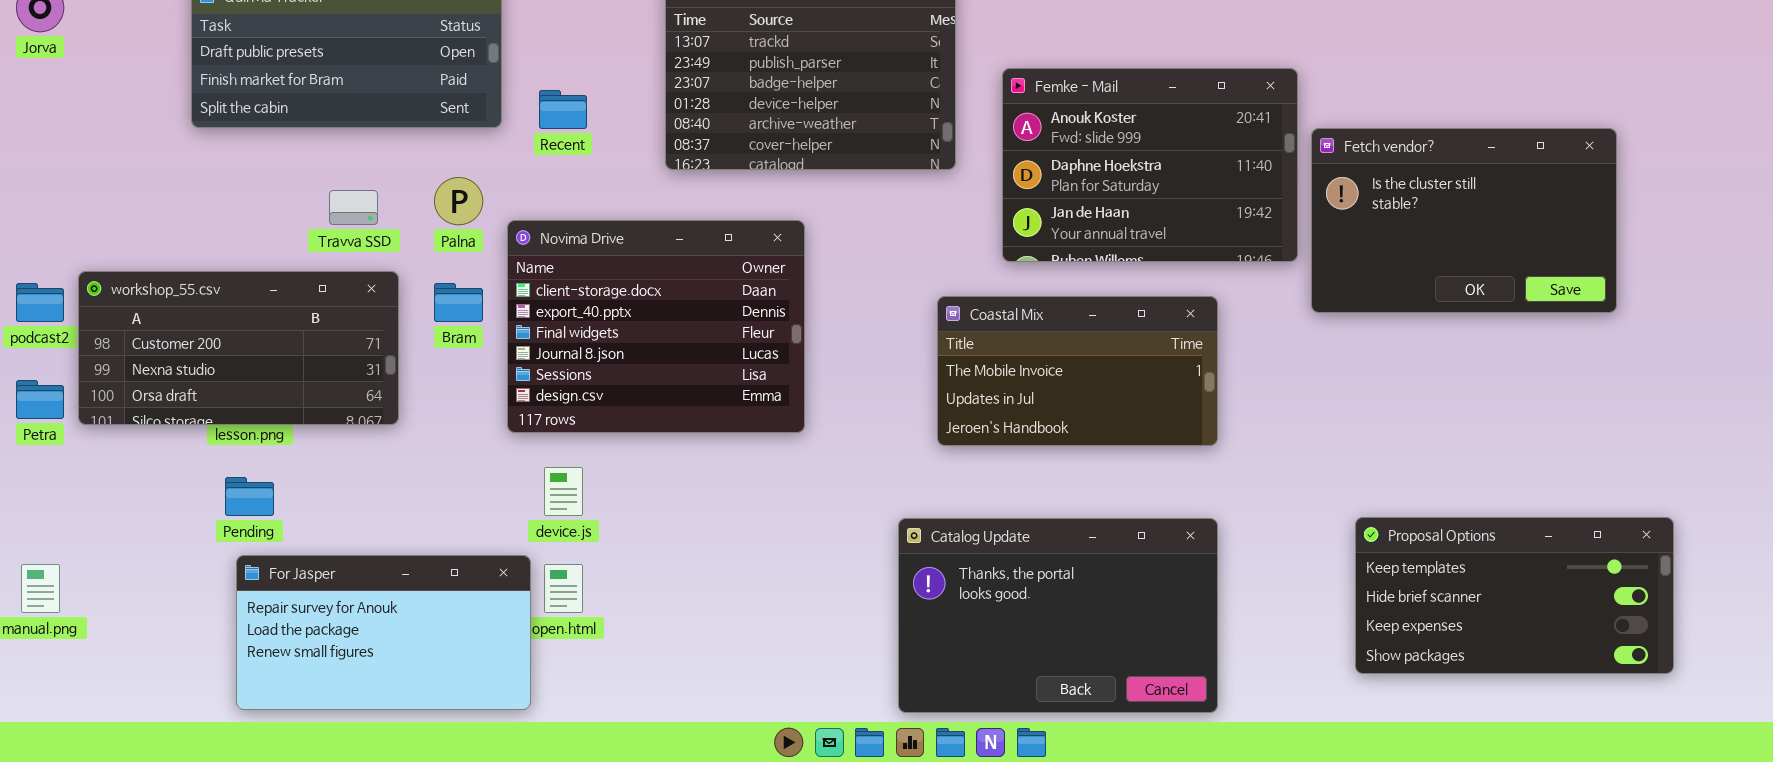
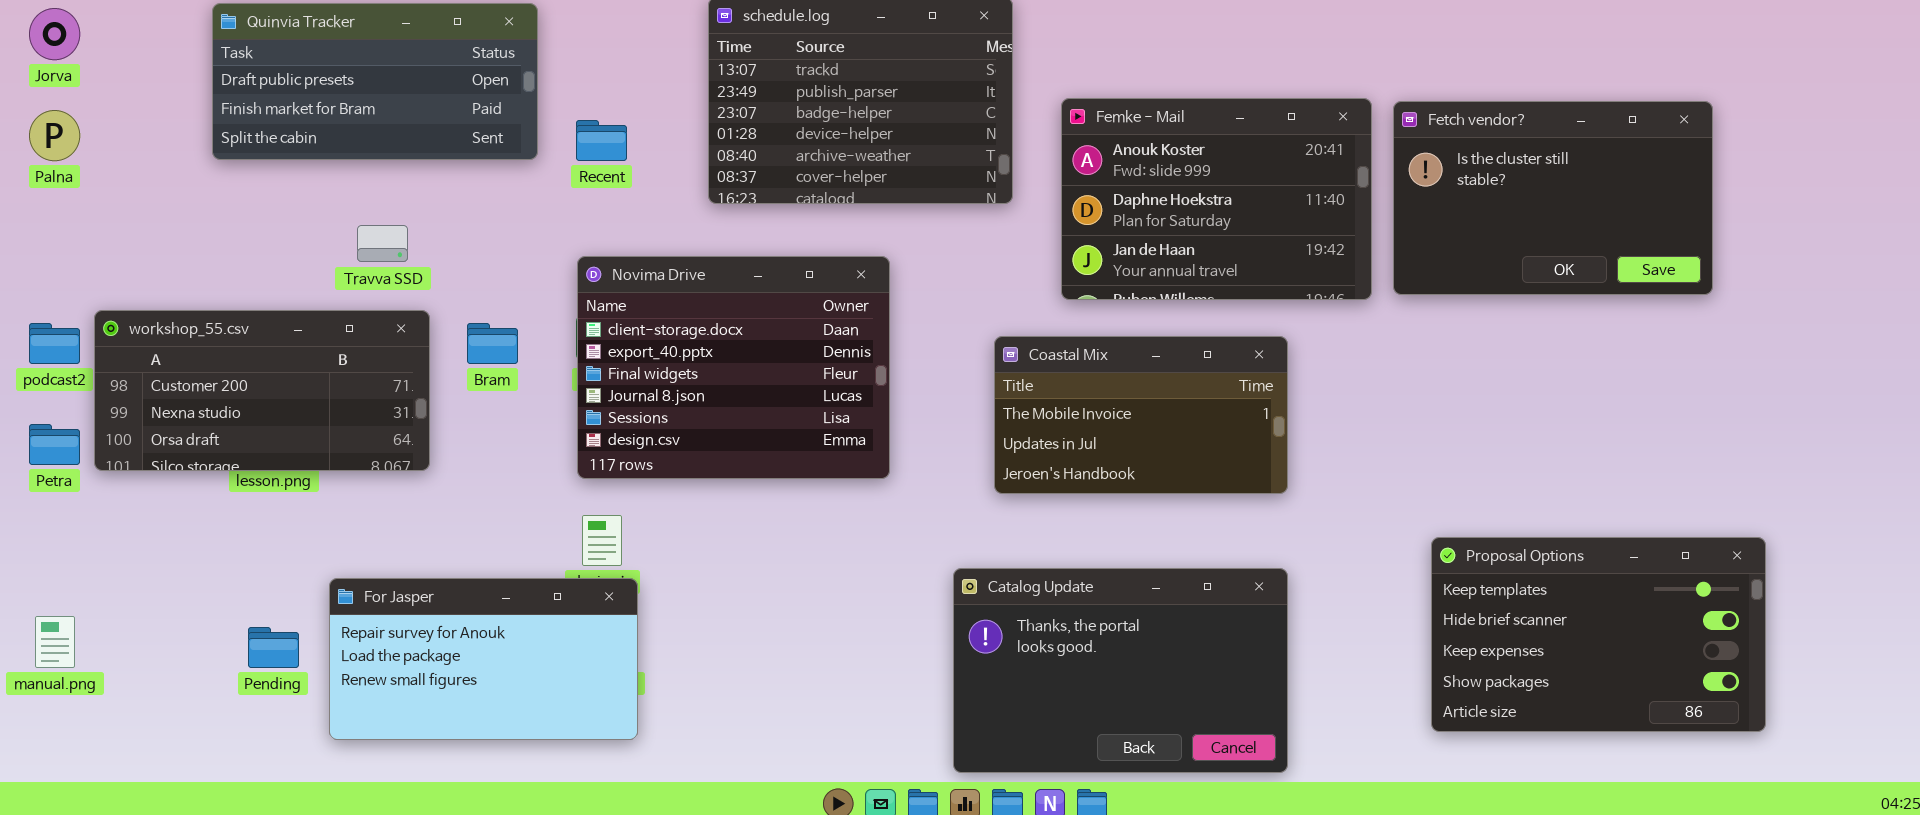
Fetch vendor?: [1311,128,1617,313] -> [1393,101,1713,295], moved
Palna: [434,177,483,225] -> [29,110,80,161], moved
Novima Drive: [507,220,805,433] -> [577,256,890,479], moved
Pending: [225,477,274,516] -> [248,627,299,668], moved
Proposal Options: [1355,517,1674,674] -> [1431,537,1766,732], resized
For Jasper: [236,555,531,710] -> [329,578,638,740], moved

